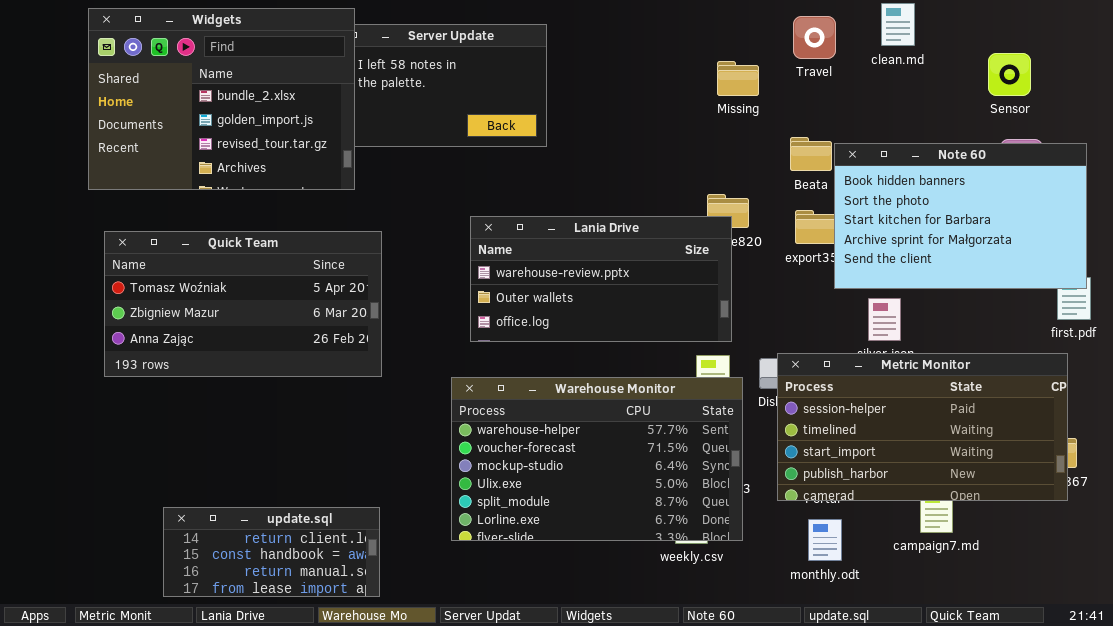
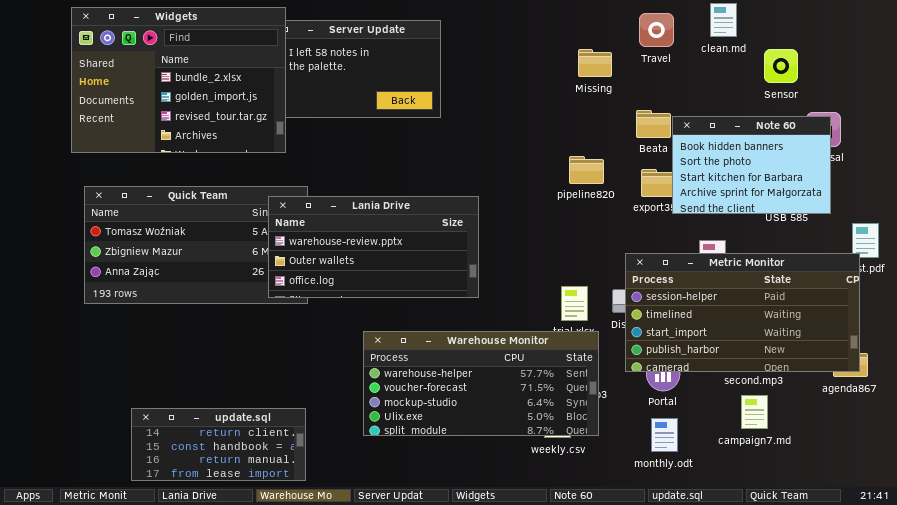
Sensor: [988,53,1031,96] -> [764,49,798,83], moved
Note 60: [834,143,1087,289] -> [672,116,831,214], resized
Lania Drive: [470,216,732,342] -> [268,196,479,298], moved
Metric Monitor: [777,353,1068,501] -> [625,253,860,372], moved
Warehouse Monitor: [451,377,743,541] -> [363,331,599,436], resized

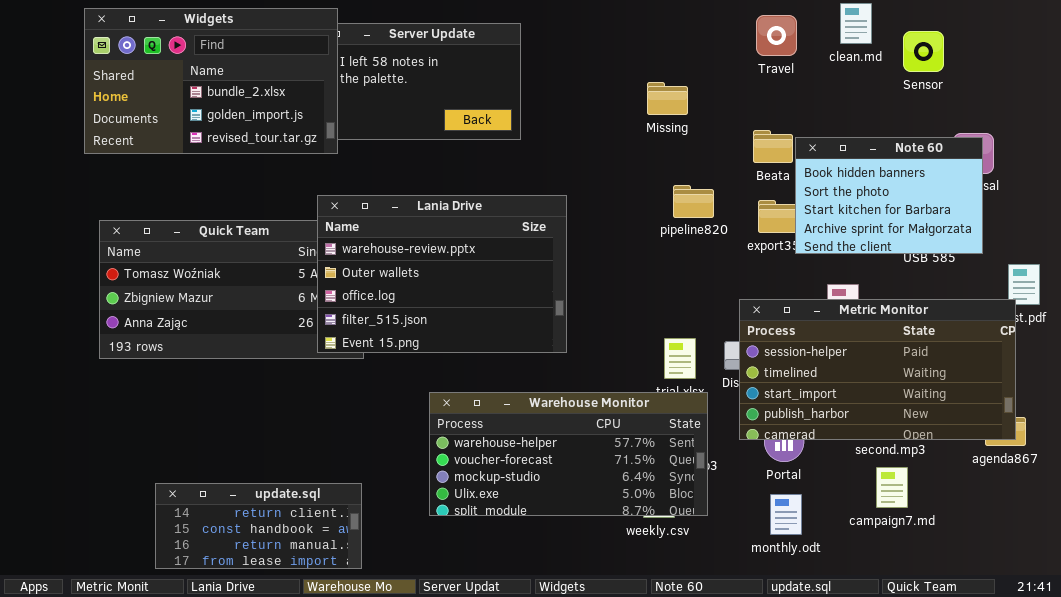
Widgets: [71,7,286,153] -> [84,8,338,154], resized
Sensor: [764,49,798,83] -> [903,31,944,72], moved
Missing: [578,49,612,77] -> [647,82,688,115], moved
Lania Drive: [268,196,479,298] -> [317,195,567,353], resized

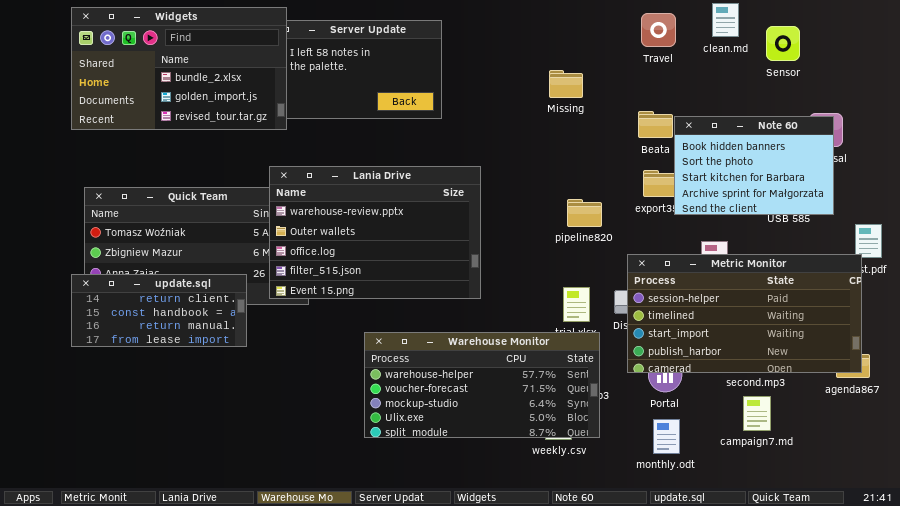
pipeline820: [673,185,714,218] -> [567,199,602,227], moved
update.sql: [155,483,362,569] -> [71,274,247,347], moved

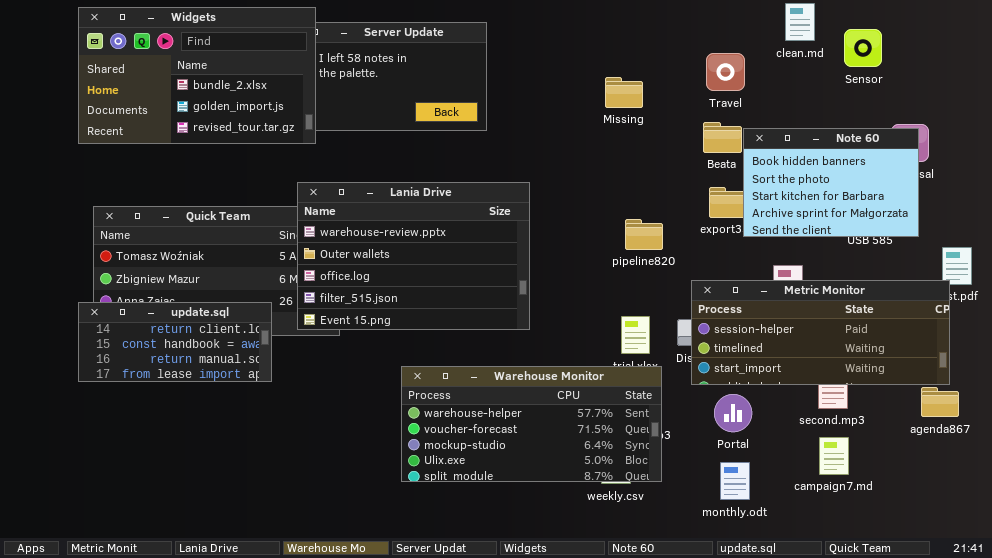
Travel: [641,13,676,47] -> [706,53,745,91], moved
Metric Monitor: [627,254,862,373] -> [691,280,950,385], resized

